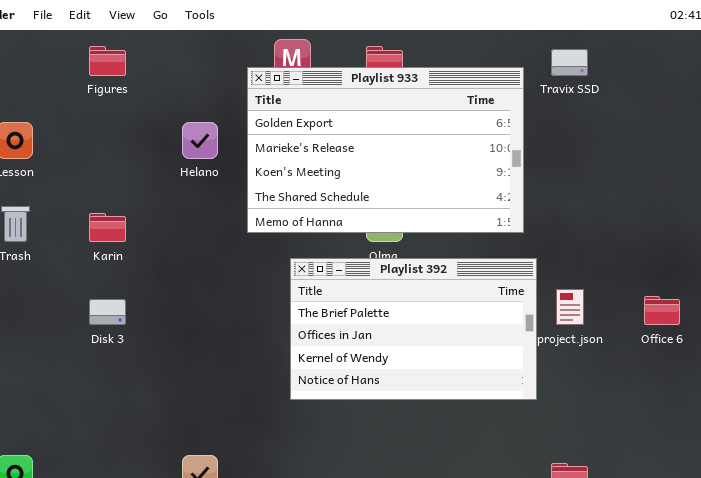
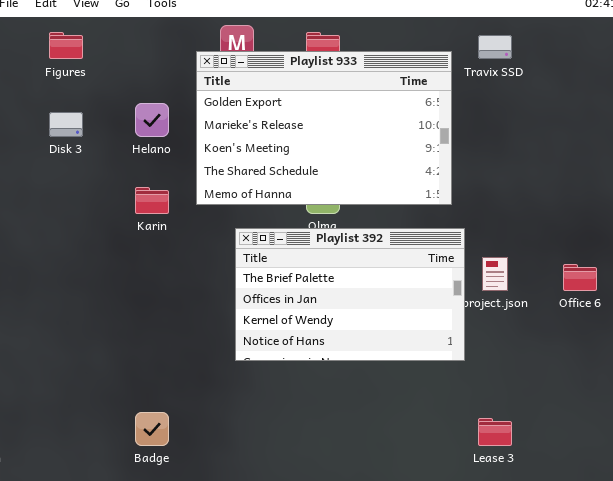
Karin: [89,213,126,242] -> [135,187,169,214], moved
Disk 3: [89,299,126,325] -> [49,112,83,137], moved

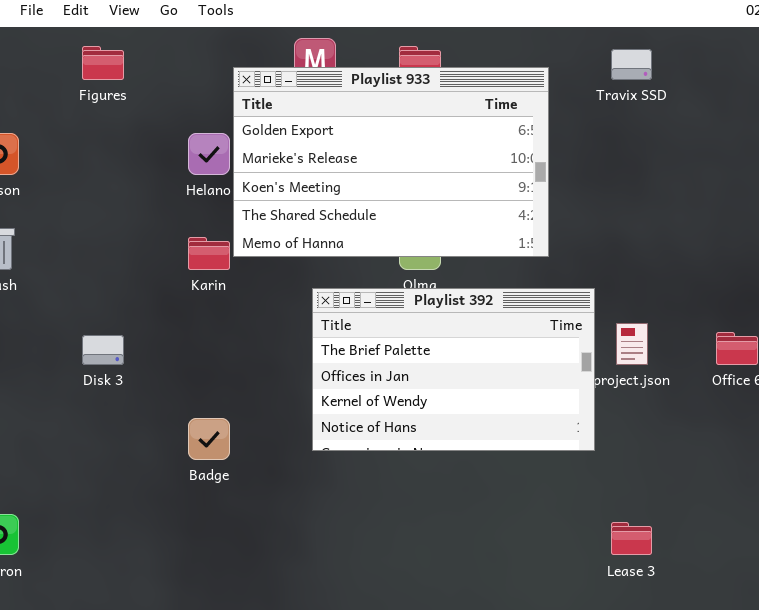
Playlist 933: [196,51,452,205] -> [233,67,549,257], moved
Disk 3: [49,112,83,137] -> [82,335,124,365], moved
Badge: [135,412,169,446] -> [188,418,230,460], moved

